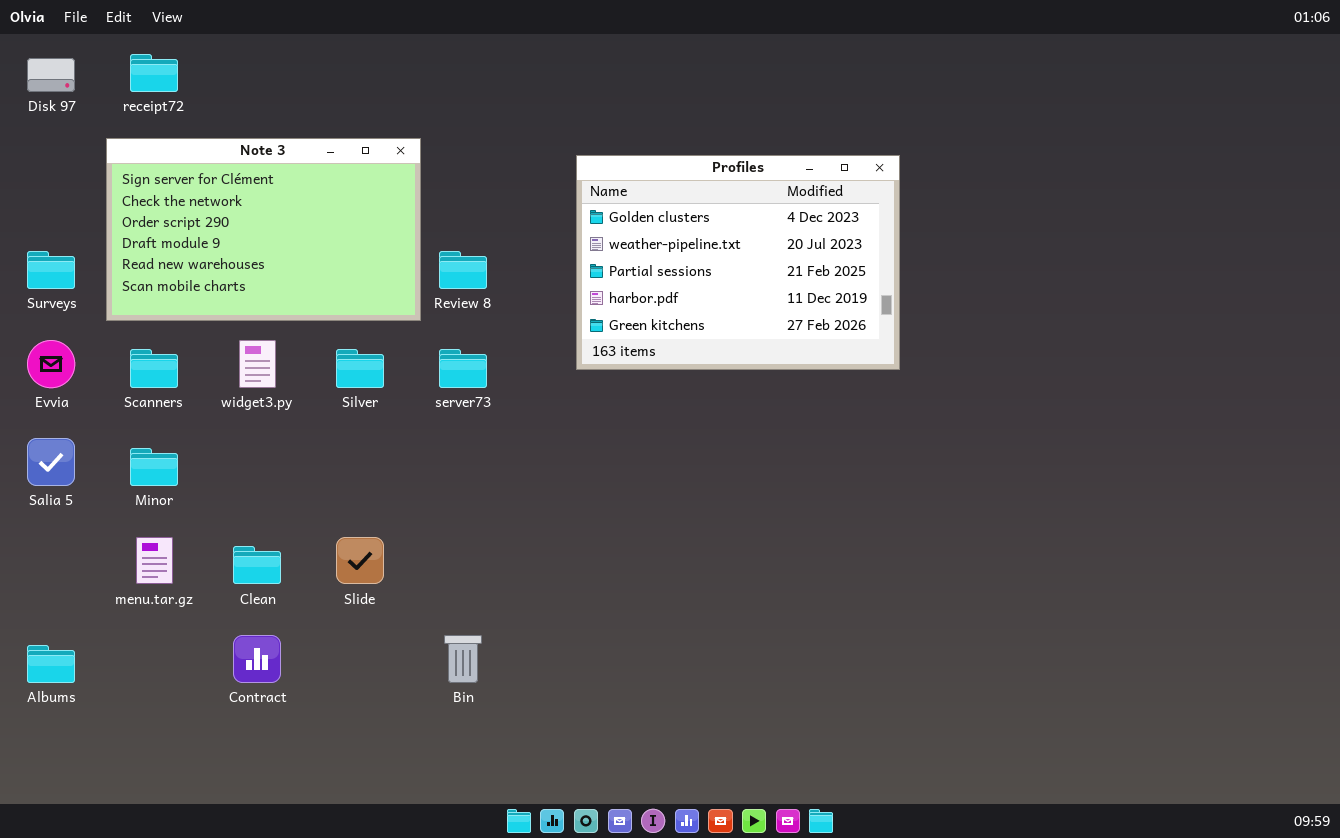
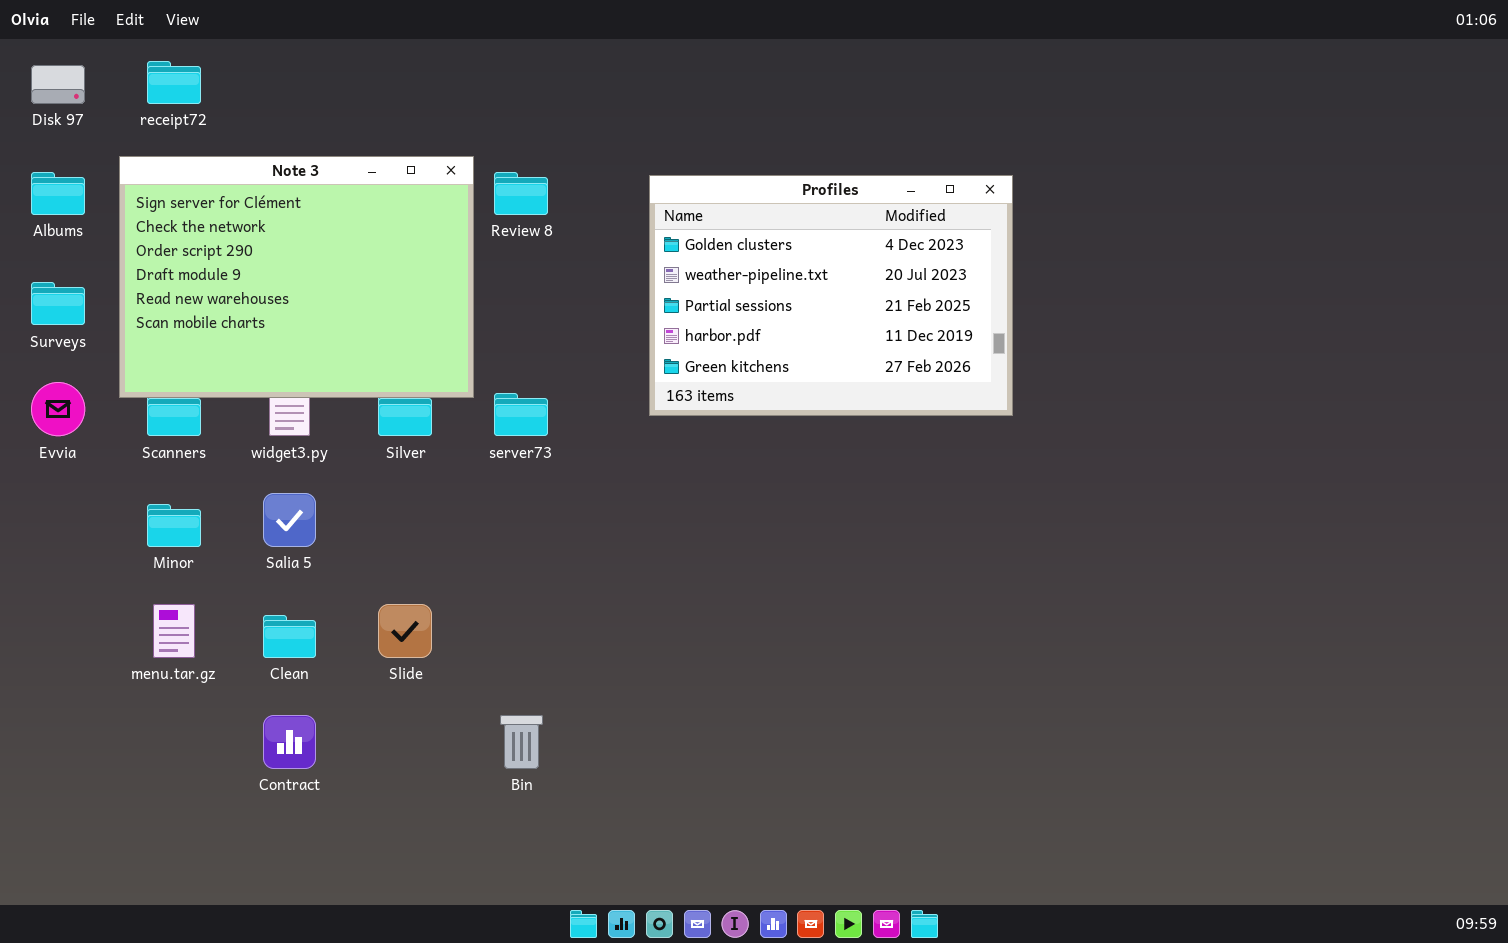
Note 3: [106,138,421,321] -> [119,156,474,398], resized
Review 8: [439,251,487,289] -> [494,172,548,215], moved
Salia 5: [27,438,75,486] -> [263,493,316,547], moved
Albums: [27,645,75,683] -> [31,172,85,215], moved

